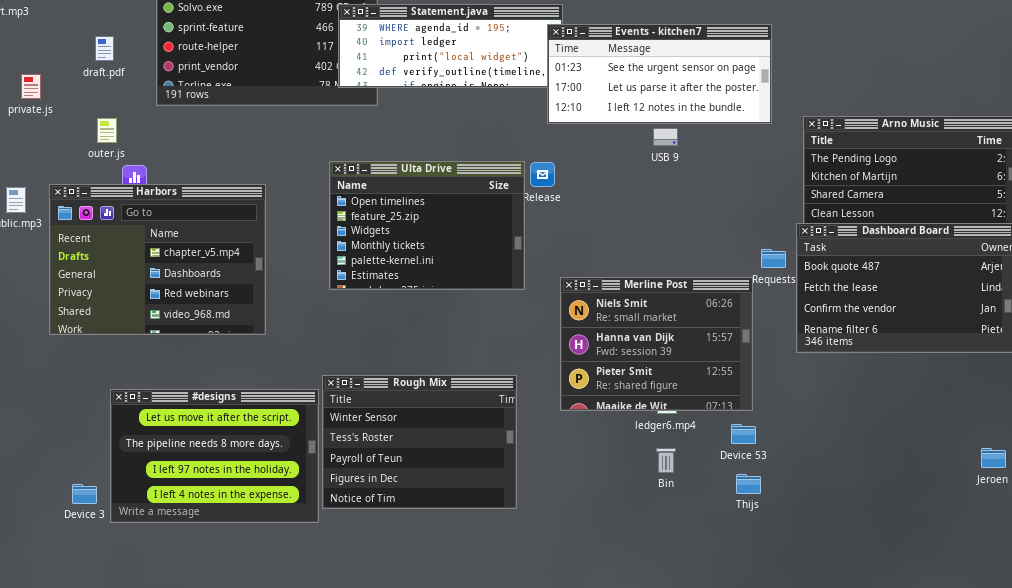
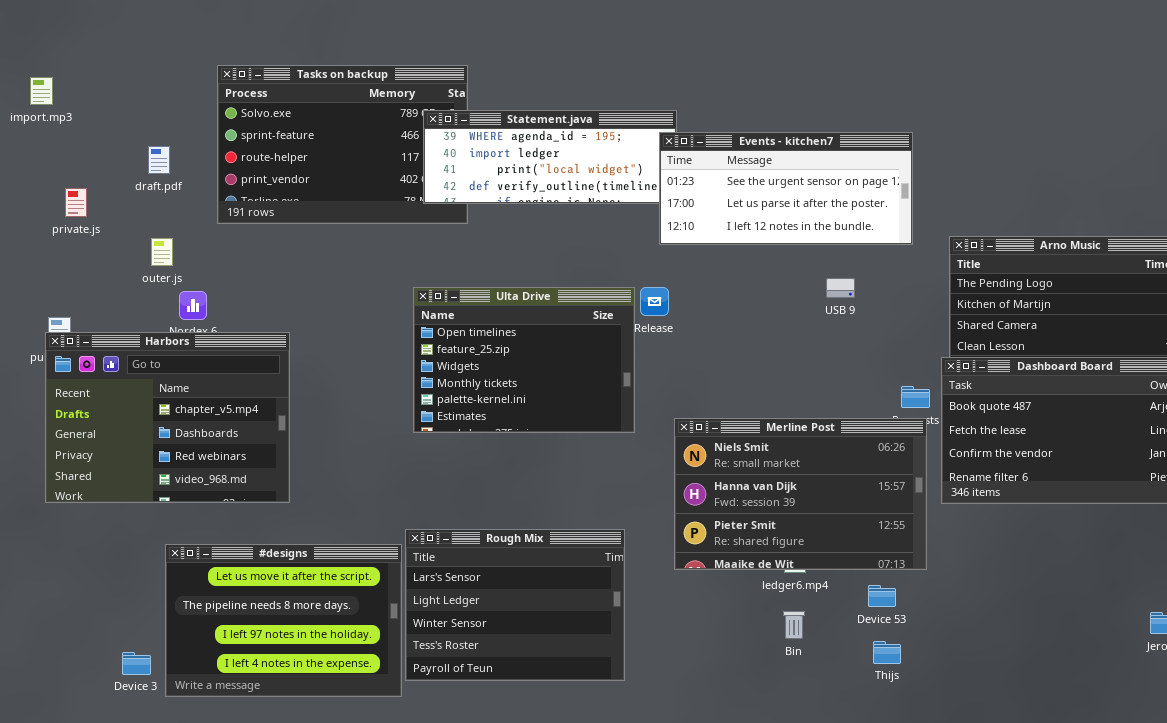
USB 9: [653,128,678,146] -> [826,278,855,298], moved
Harbors: [49,184,266,335] -> [45,332,290,503], moved
Merline Post: [560,277,753,411] -> [674,418,927,570], resized
Rough Mix: [322,375,517,509] -> [405,529,625,681], scrolled up 2 rows

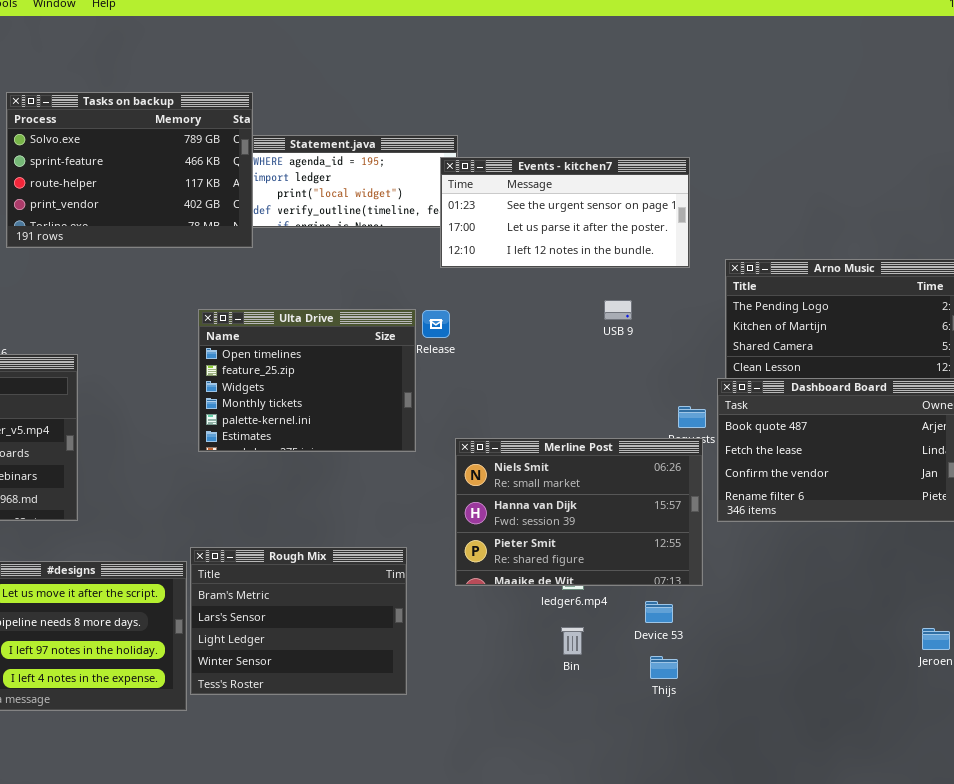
Tasks on backup: [217,65,468,224] -> [6,92,253,248], raised
Rough Mix: [405,529,625,681] -> [190,547,407,695], scrolled up 1 row

